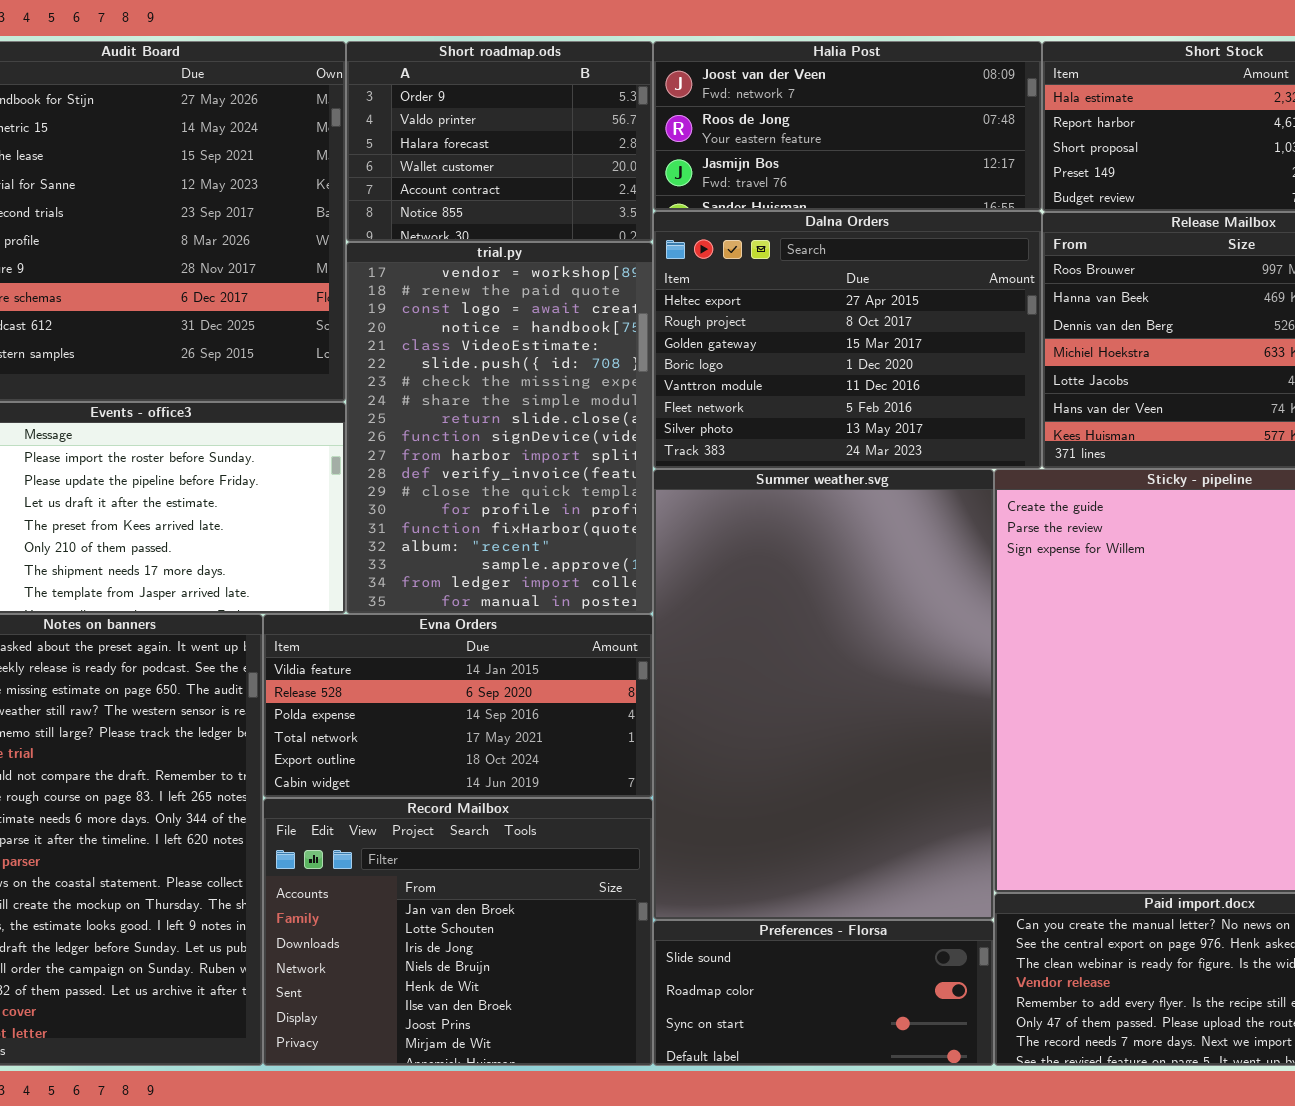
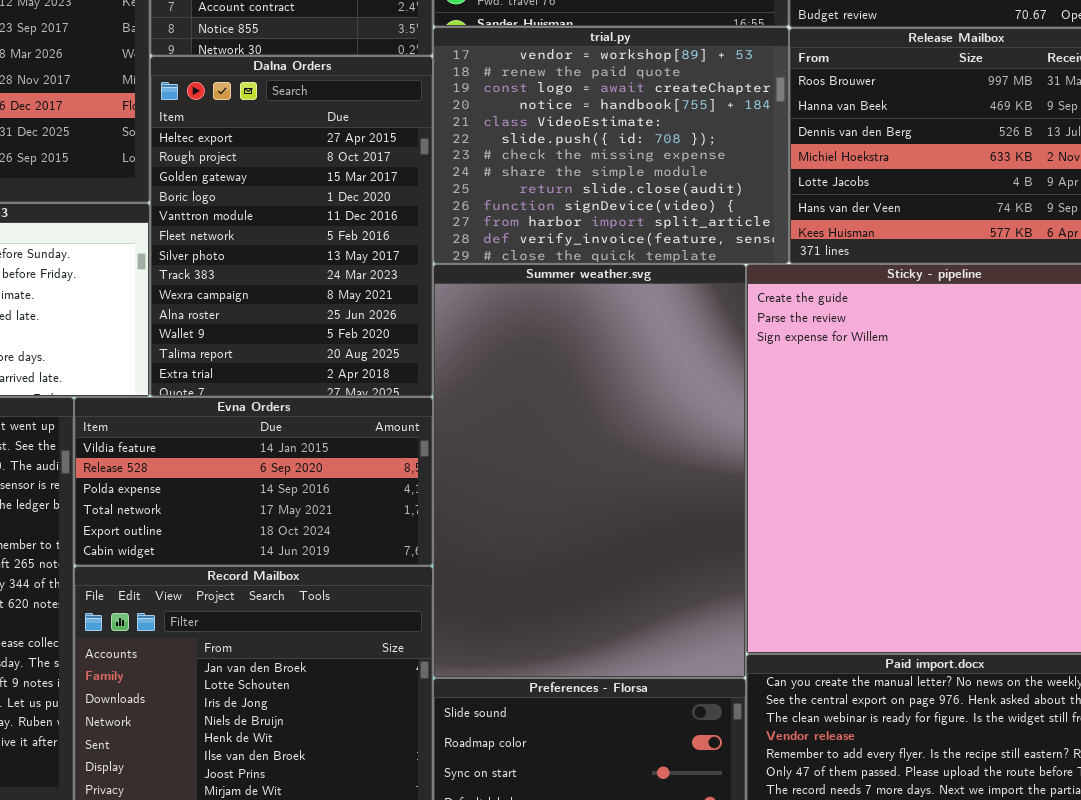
Dalna Orders: [653,211,1042,469] -> [150,56,433,397], moved, resized
trial.py: [346,242,653,614] -> [433,27,789,264], moved, resized

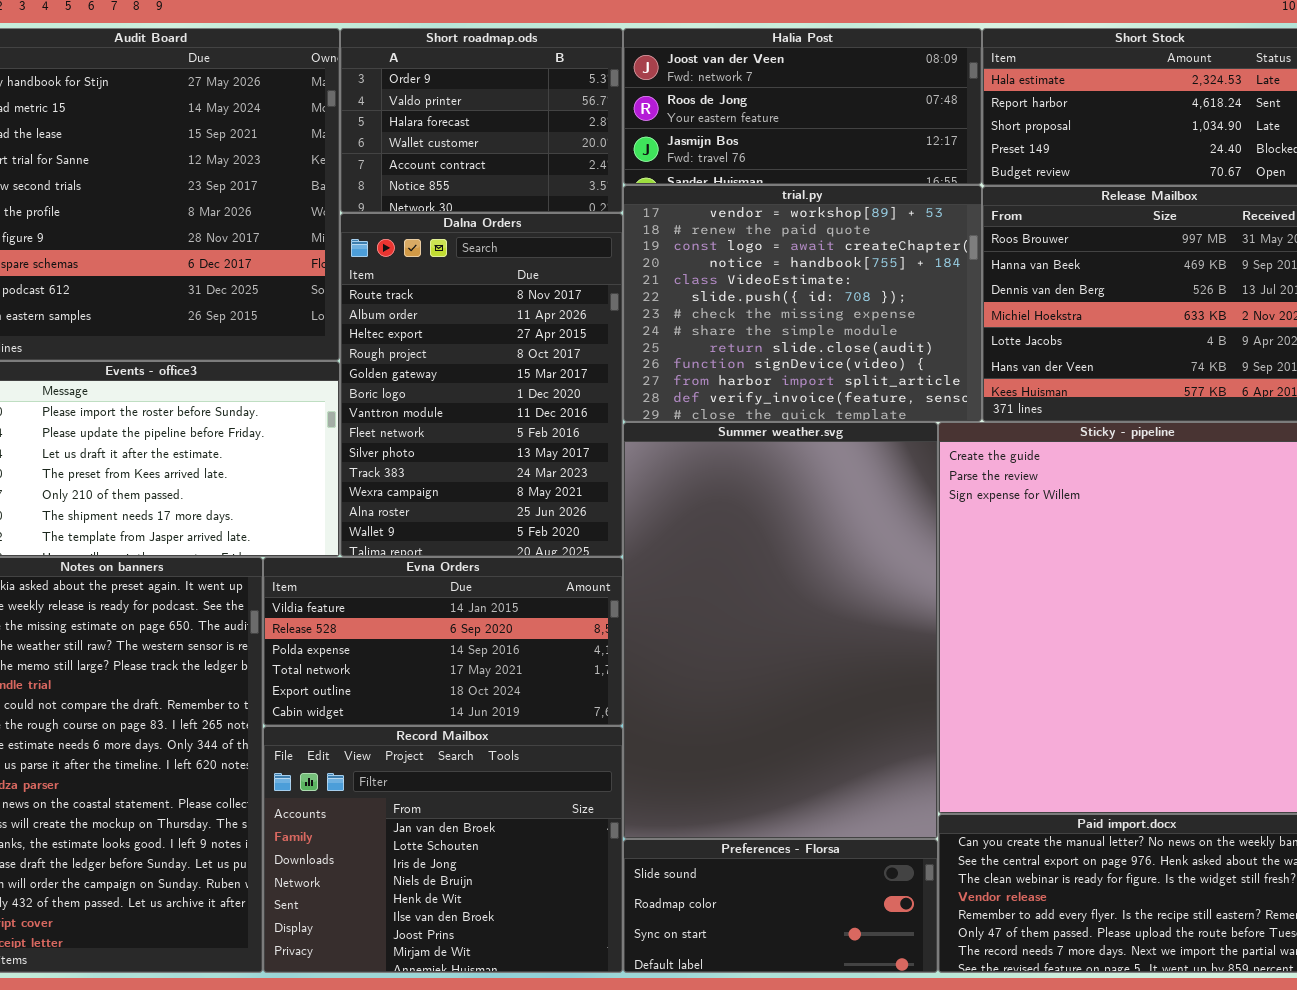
Dalna Orders: [150,56,433,397] -> [340,213,623,557], scrolled up 2 rows

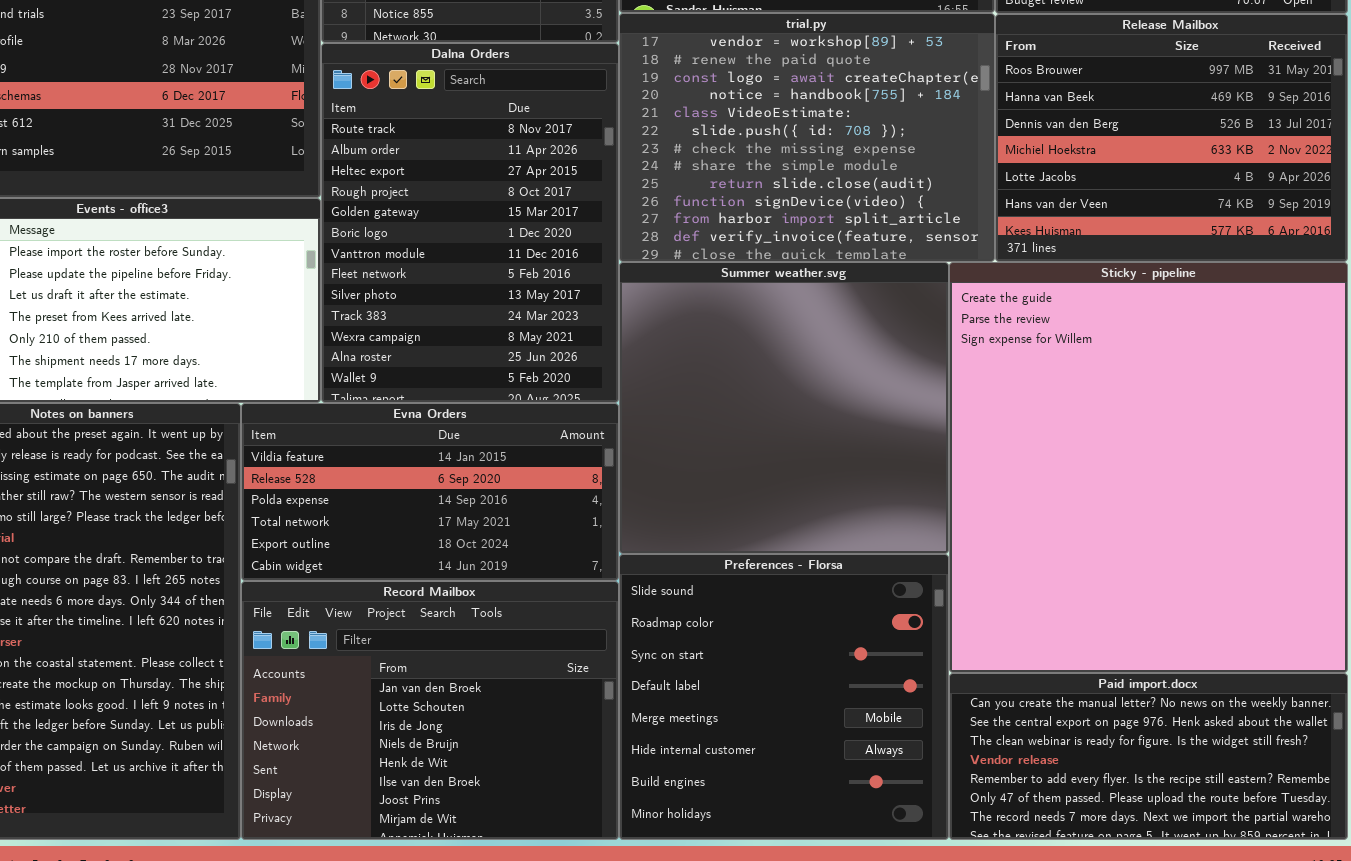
Summer weather.svg: [623,422,938,839] -> [619,262,949,554], resized
Preferences - Florsa: [623,839,938,973] -> [619,554,949,840], resized

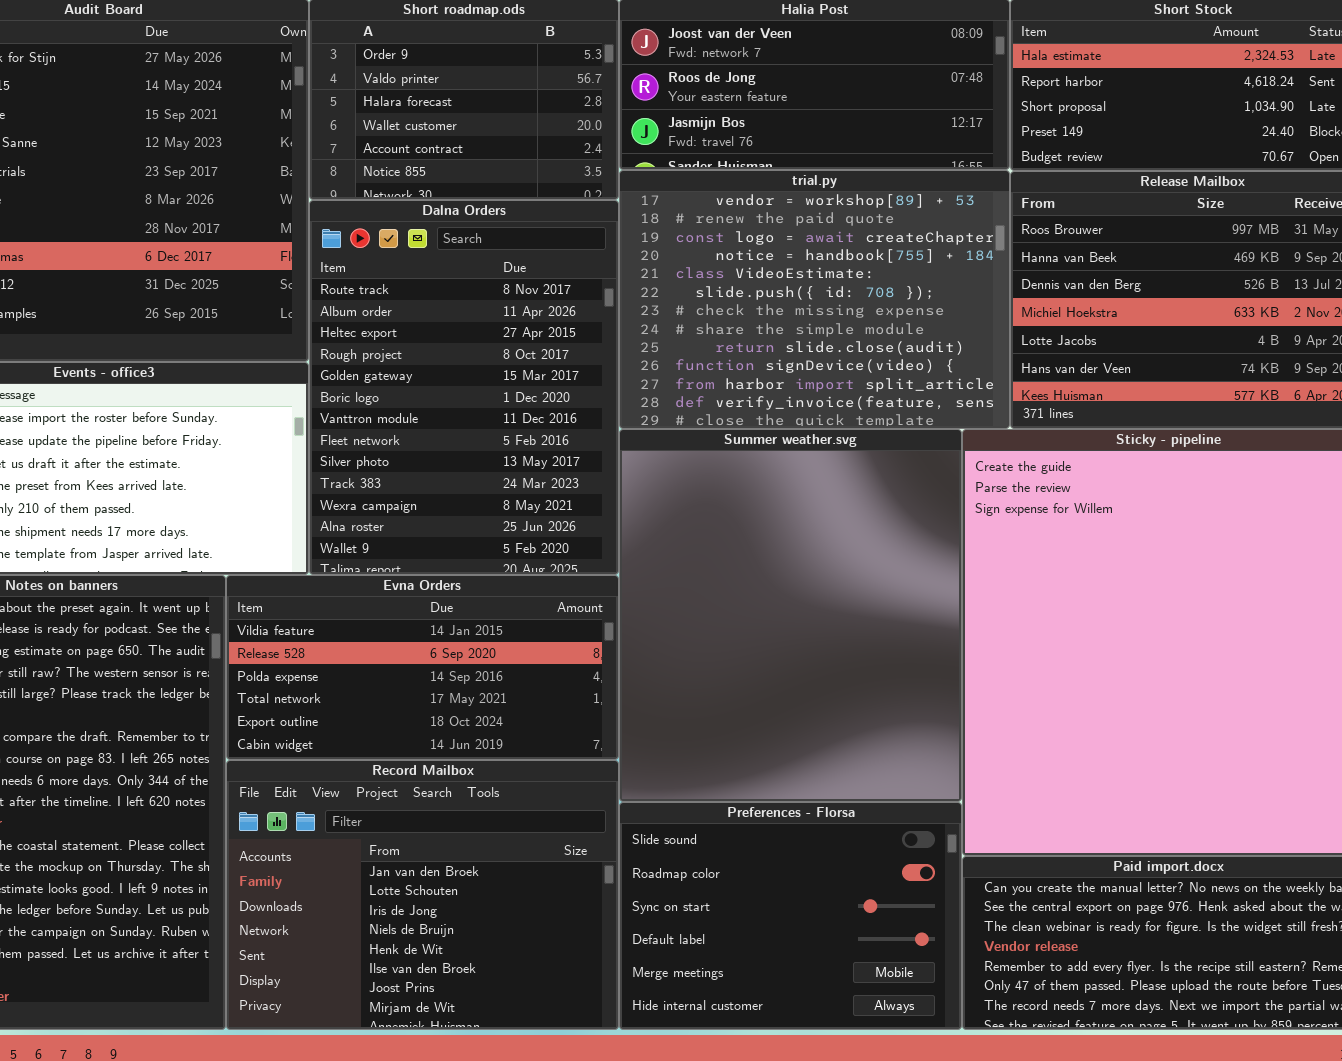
Summer weather.svg: [619,262,949,554] -> [619,429,962,802], resized
Preferences - Florsa: [619,554,949,840] -> [619,802,962,1030], resized

